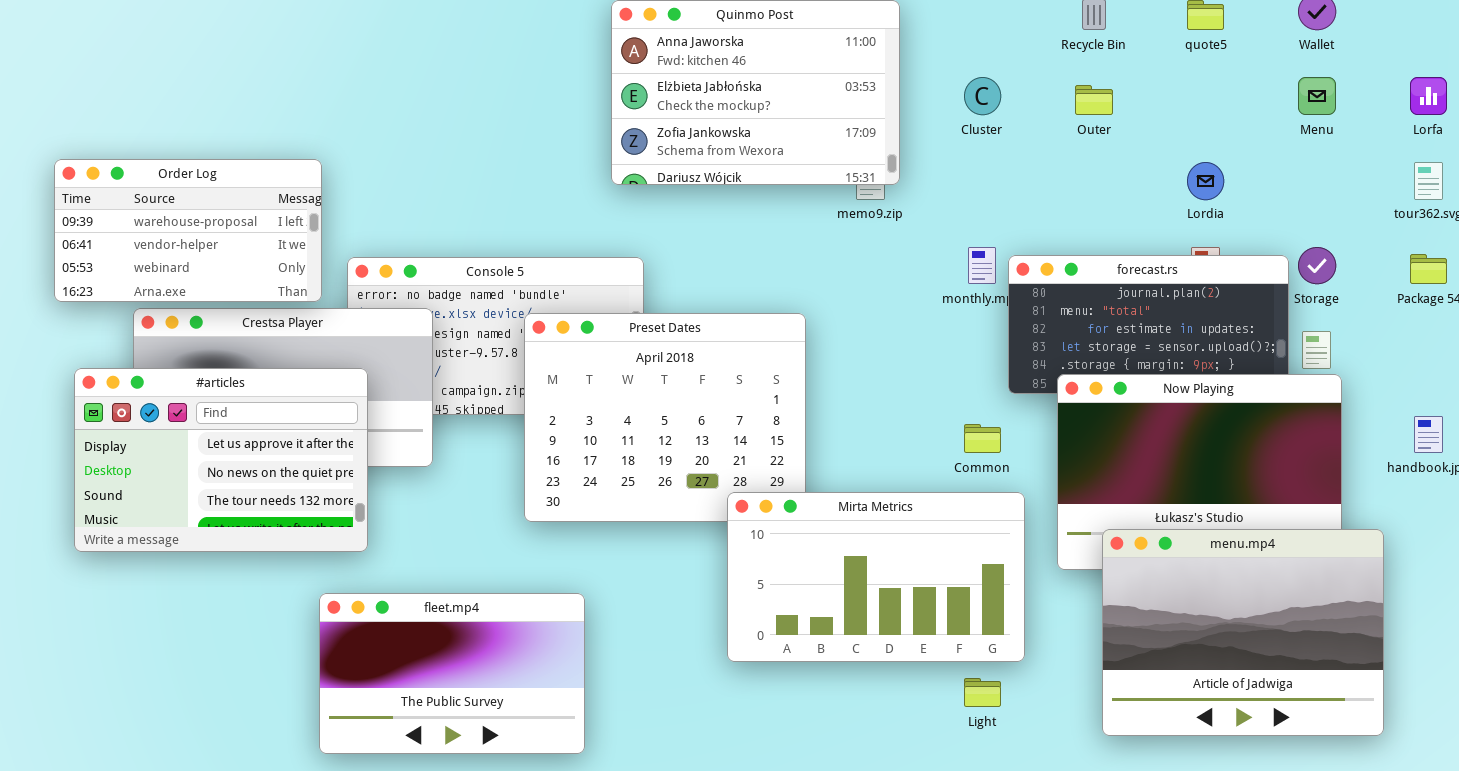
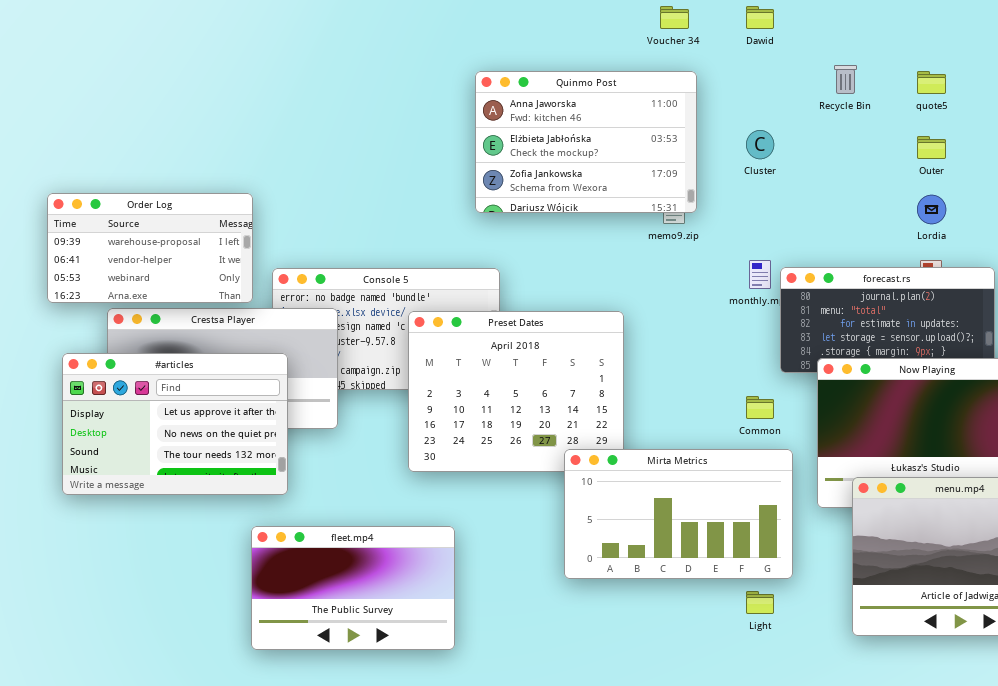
Outer: [1075,85,1113,115] -> [917,136,946,159], moved

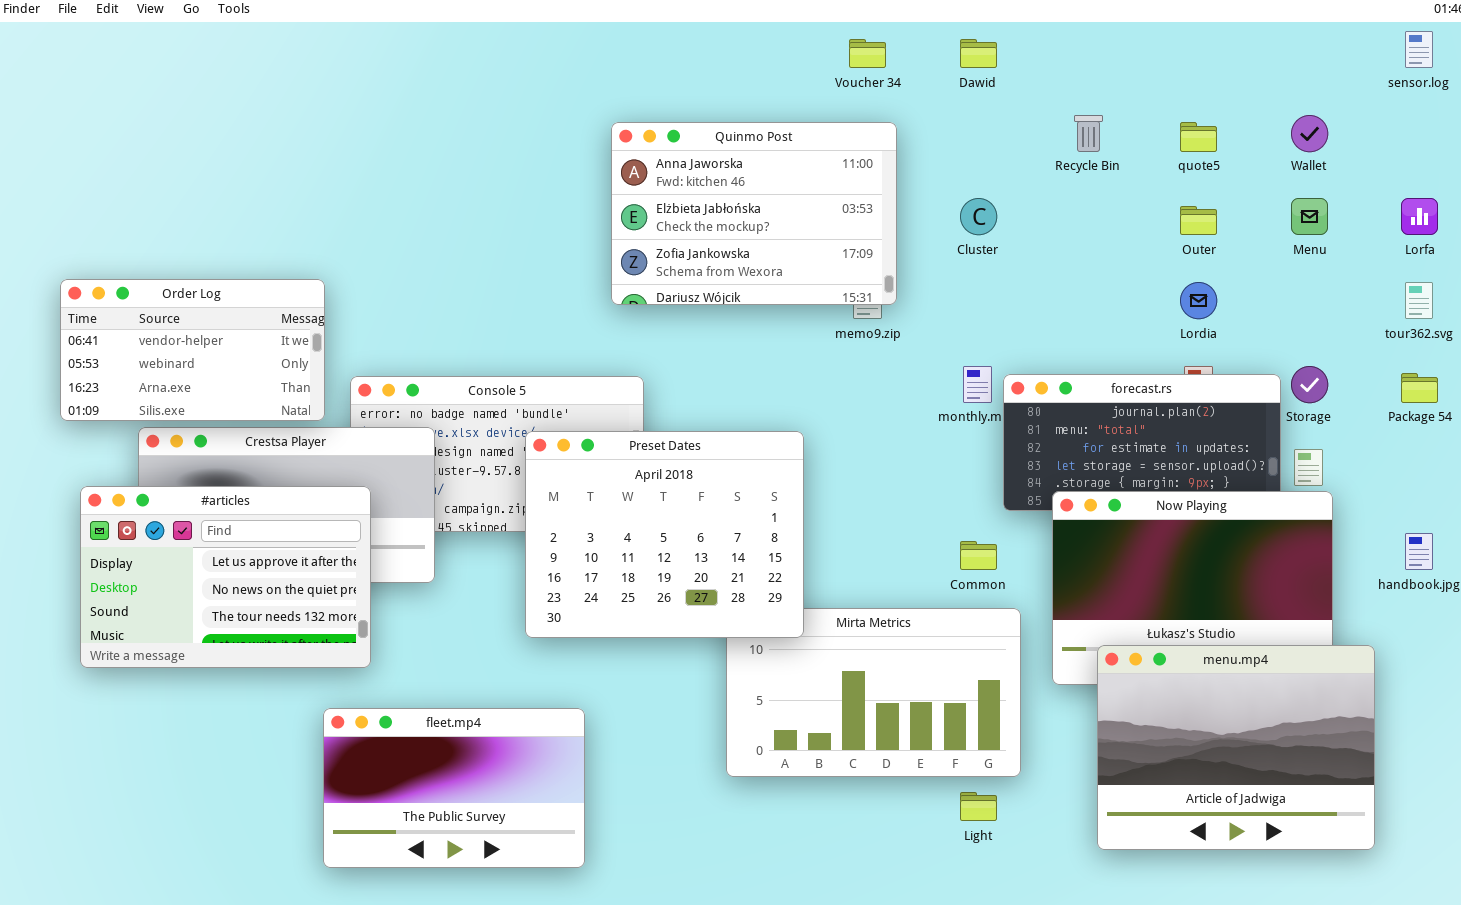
Order Log: [47,193,253,303] -> [60,279,325,421], scrolled down 1 row
Preset Dates: [408,311,624,472] -> [525,431,804,638], raised

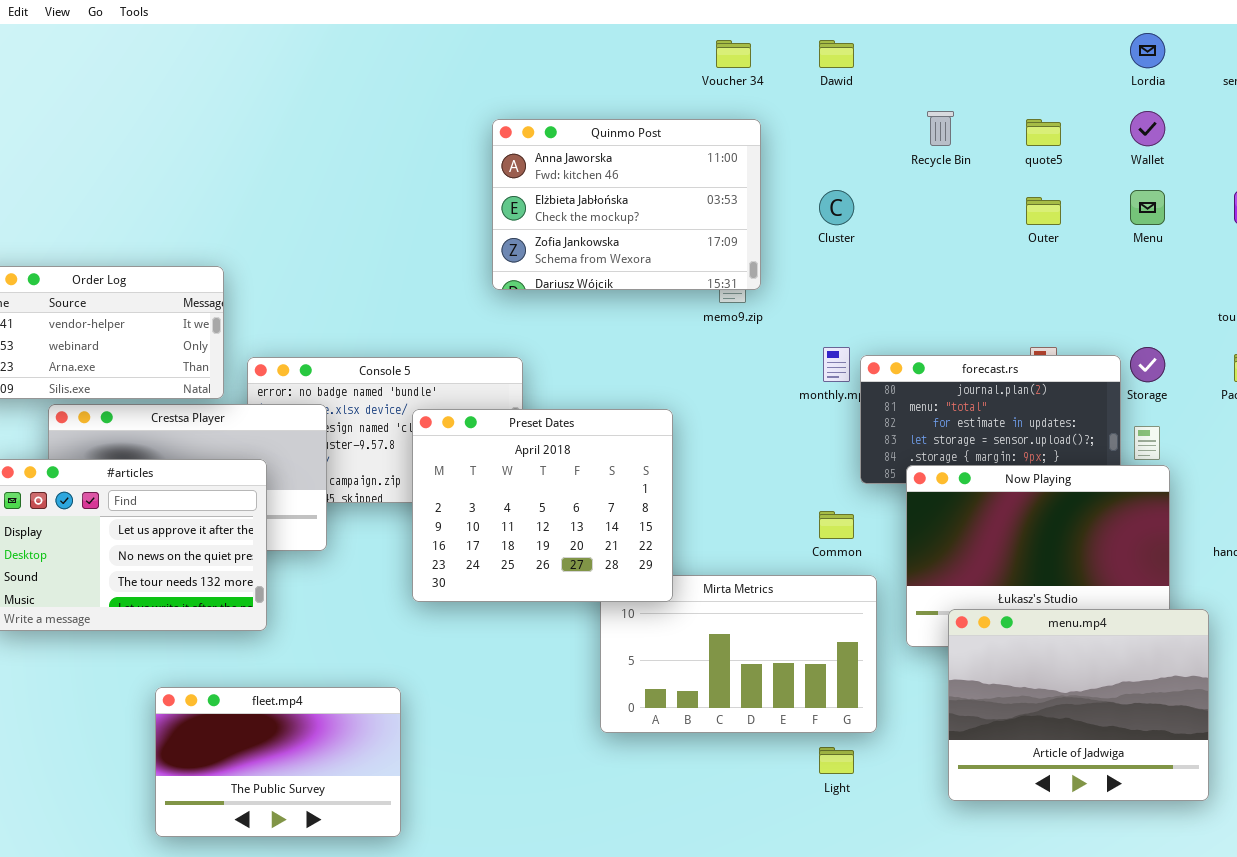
Lordia: [1180,282,1217,319] -> [1130,33,1165,68], moved
fleet.mp4: [323,708,585,868] -> [155,687,401,837], moved

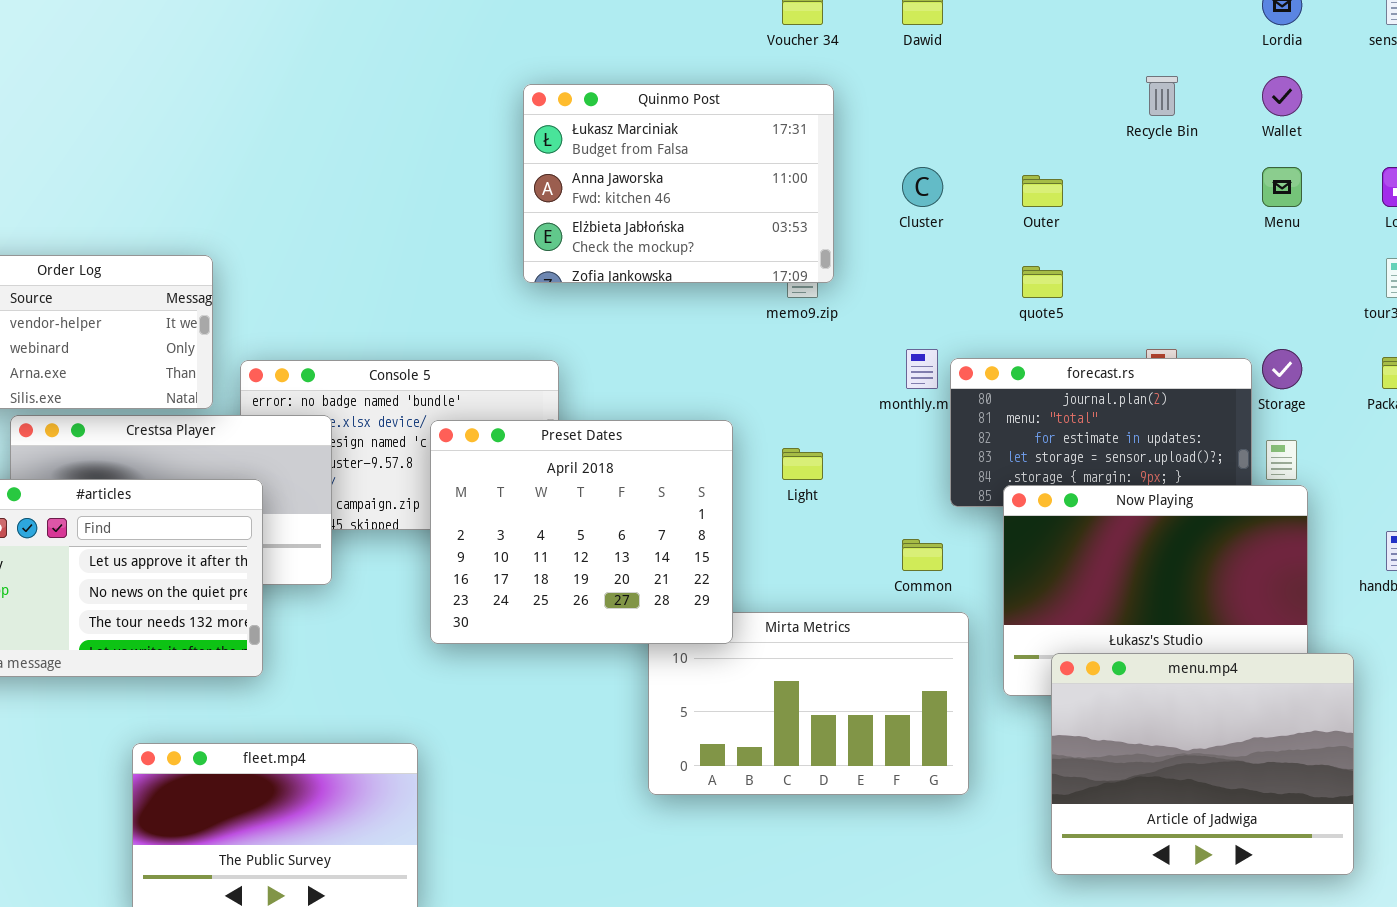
Recycle Bin: [927,111,954,146] -> [1146,76,1178,116], moved
Quinmo Post: [492,119,761,290] -> [523,84,834,283], scrolled up 1 row
quote5: [1026,119,1061,146] -> [1022,266,1063,298], moved
Outer: [1026,197,1061,225] -> [1022,175,1063,207], moved
Light: [819,747,854,774] -> [782,448,823,480], moved

